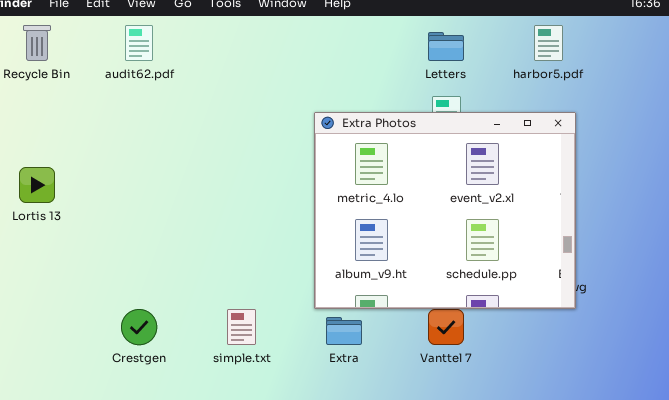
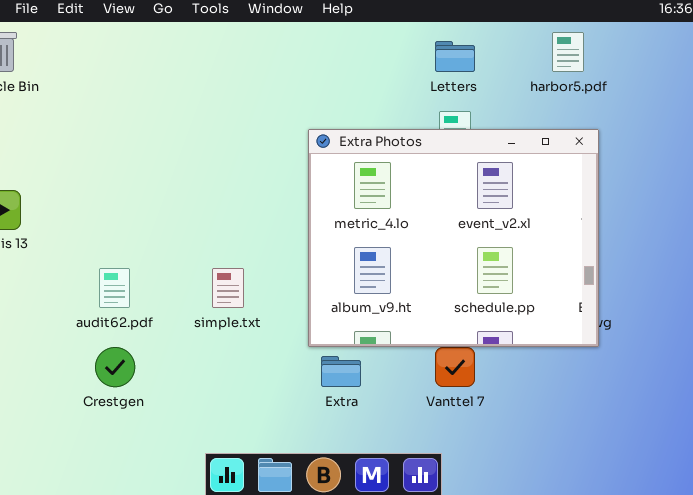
audit62.pdf: [125,25,153,61] -> [99,268,130,308], moved
simple.txt: [227,309,256,345] -> [212,268,244,308], moved

